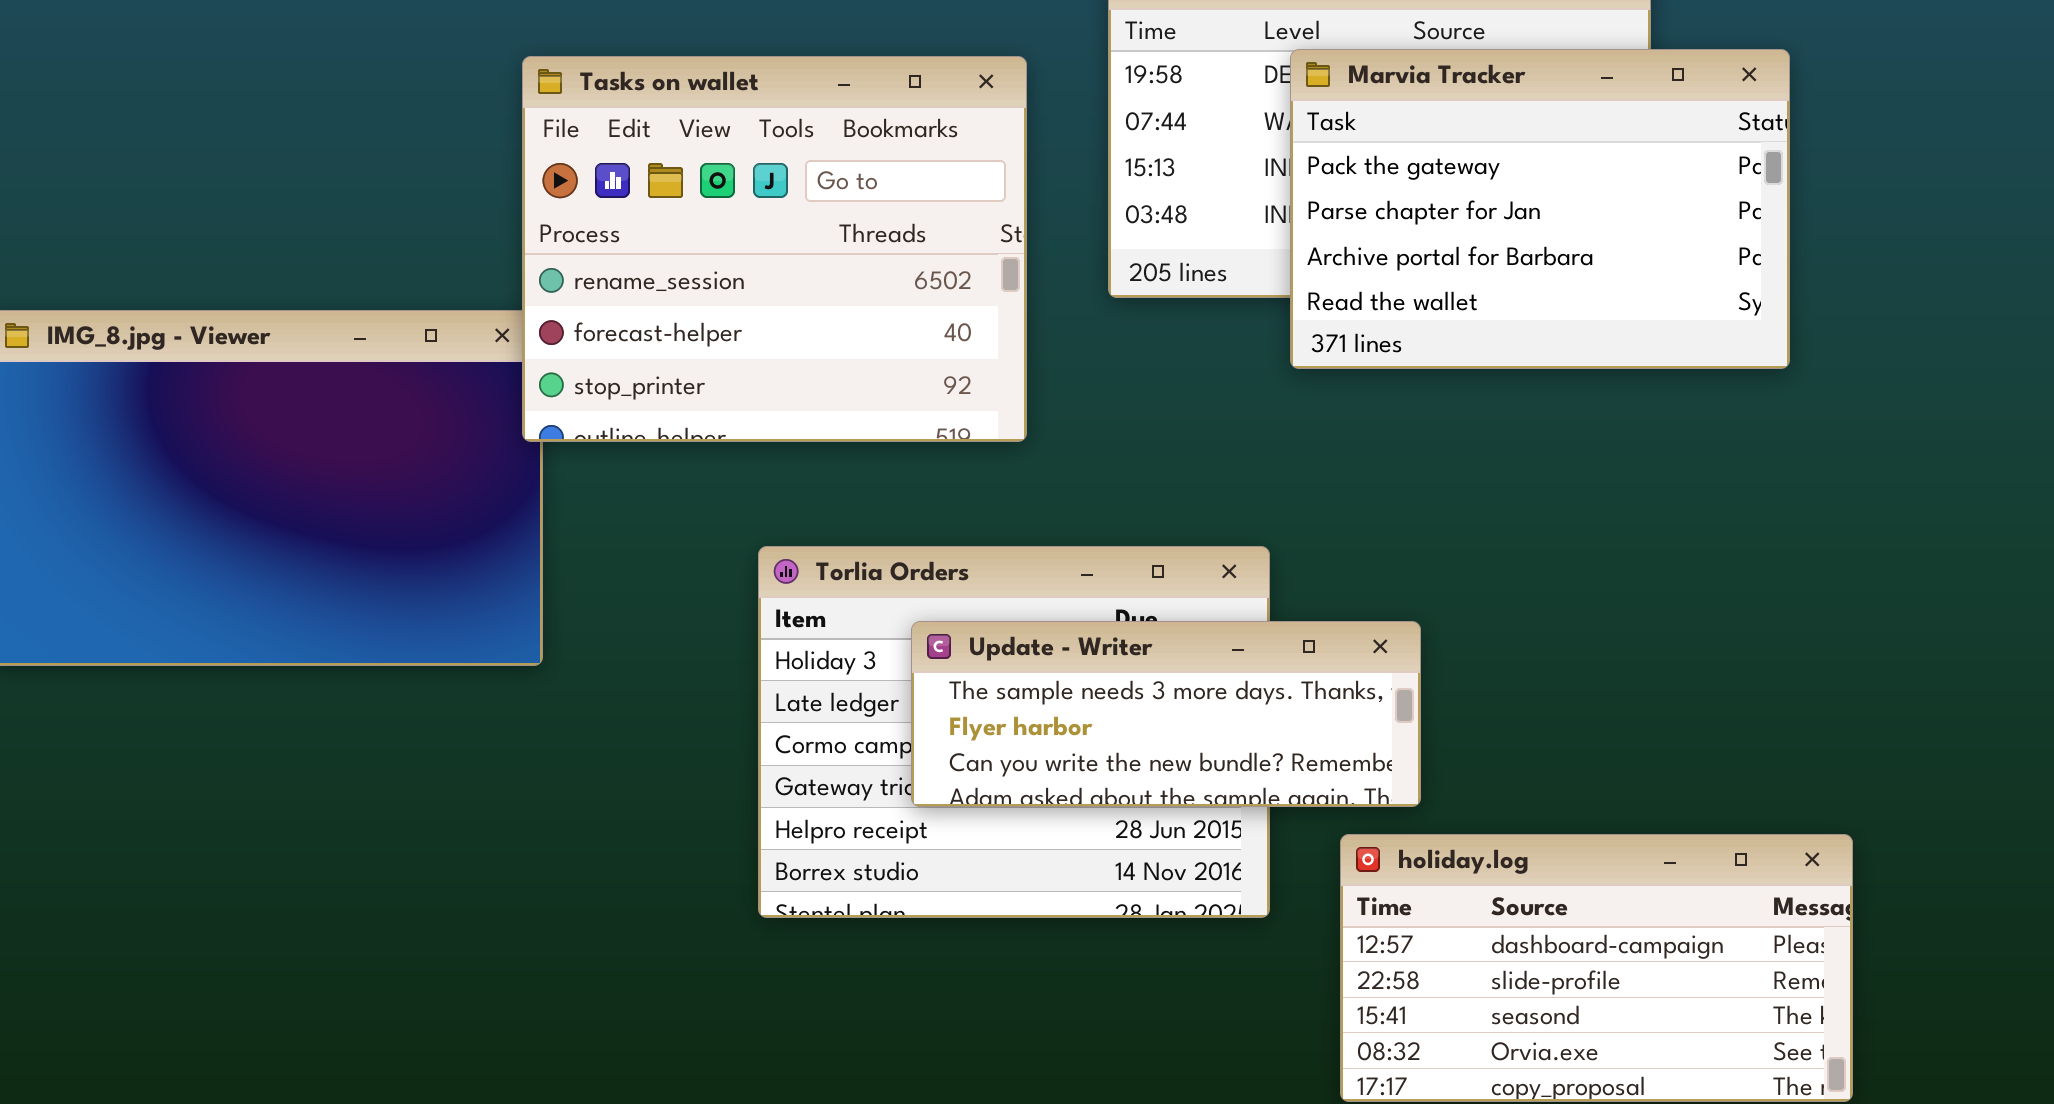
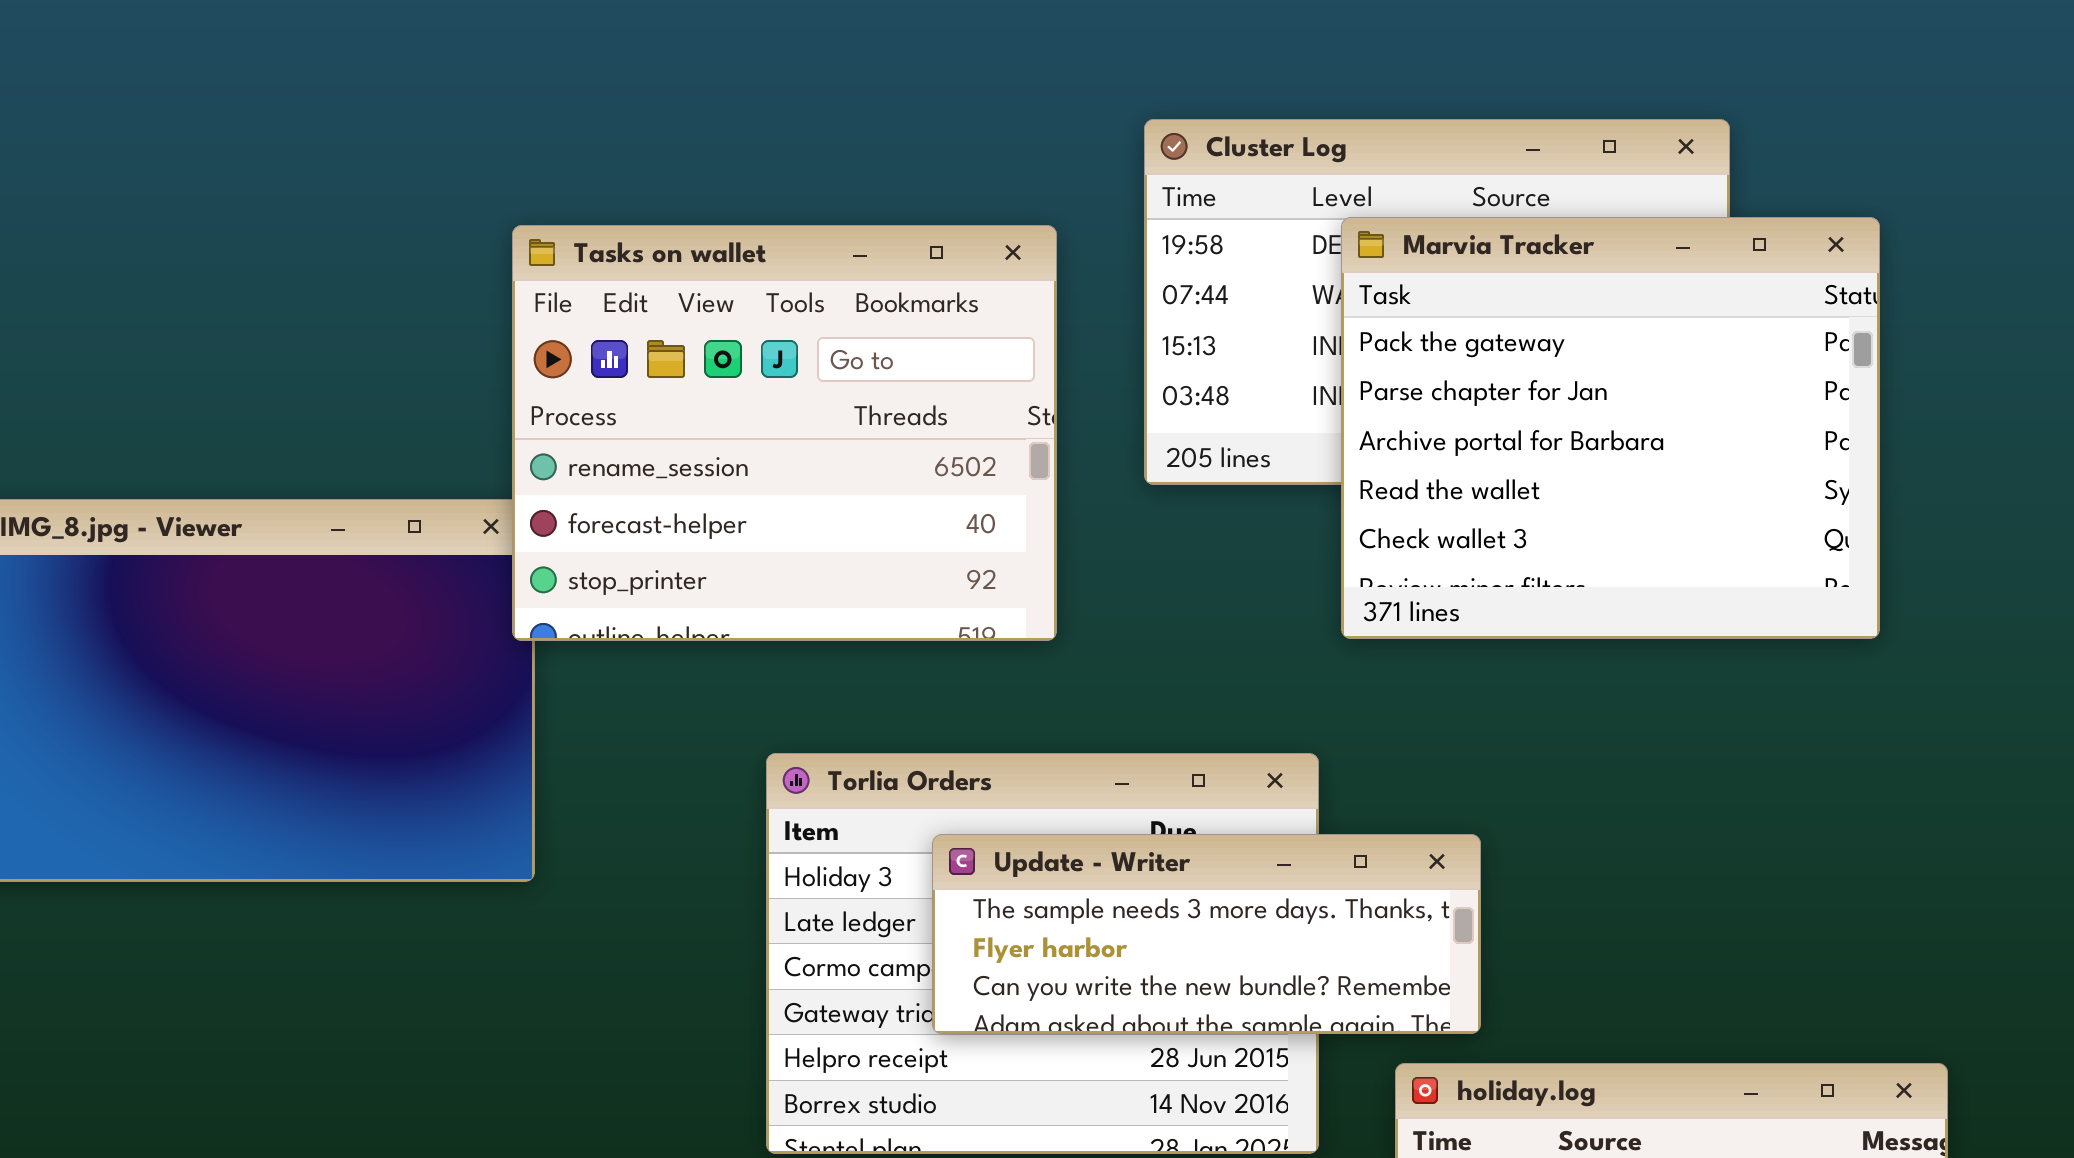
Marvia Tracker: [1290,49,1790,369] -> [1341,217,1880,639], resized

